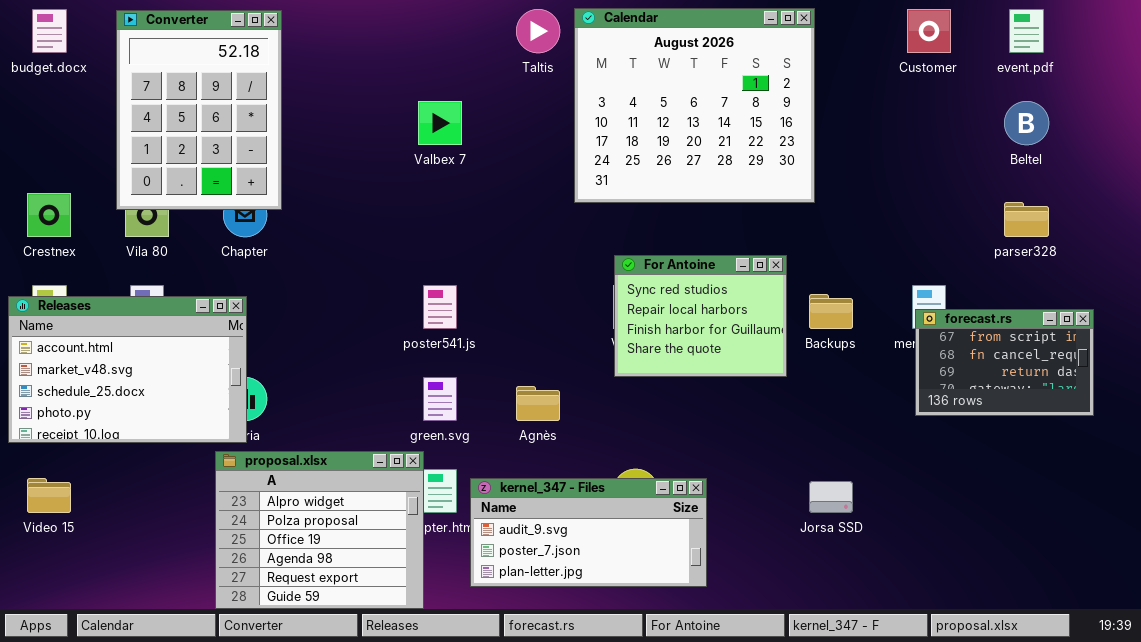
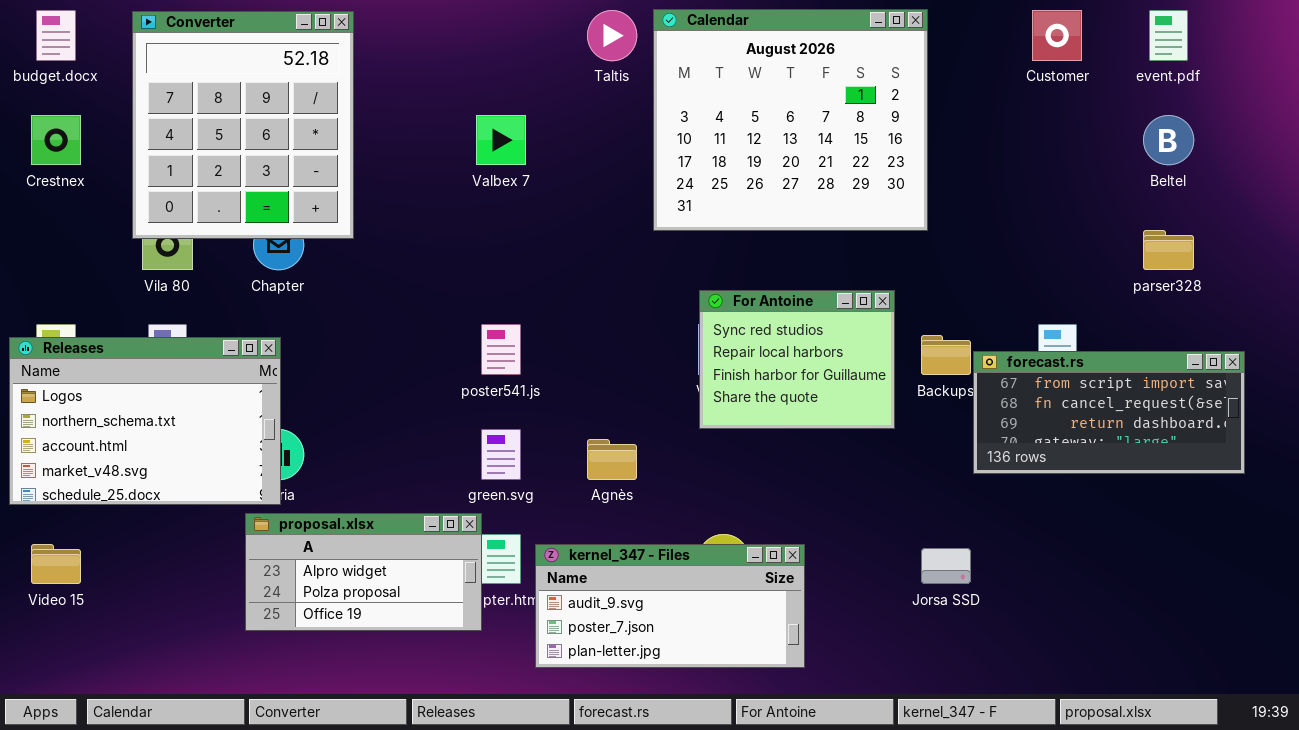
Converter: [116,10,282,210] -> [132,11,354,239], resized
Crestnex: [27,193,71,237] -> [31,115,81,165], moved
Releases: [8,296,247,443] -> [9,337,281,505], scrolled up 2 rows
forecast.rs: [915,309,1094,416] -> [973,351,1245,474], resized
proposal.xlsx: [215,451,424,609] -> [245,513,482,631], resized

